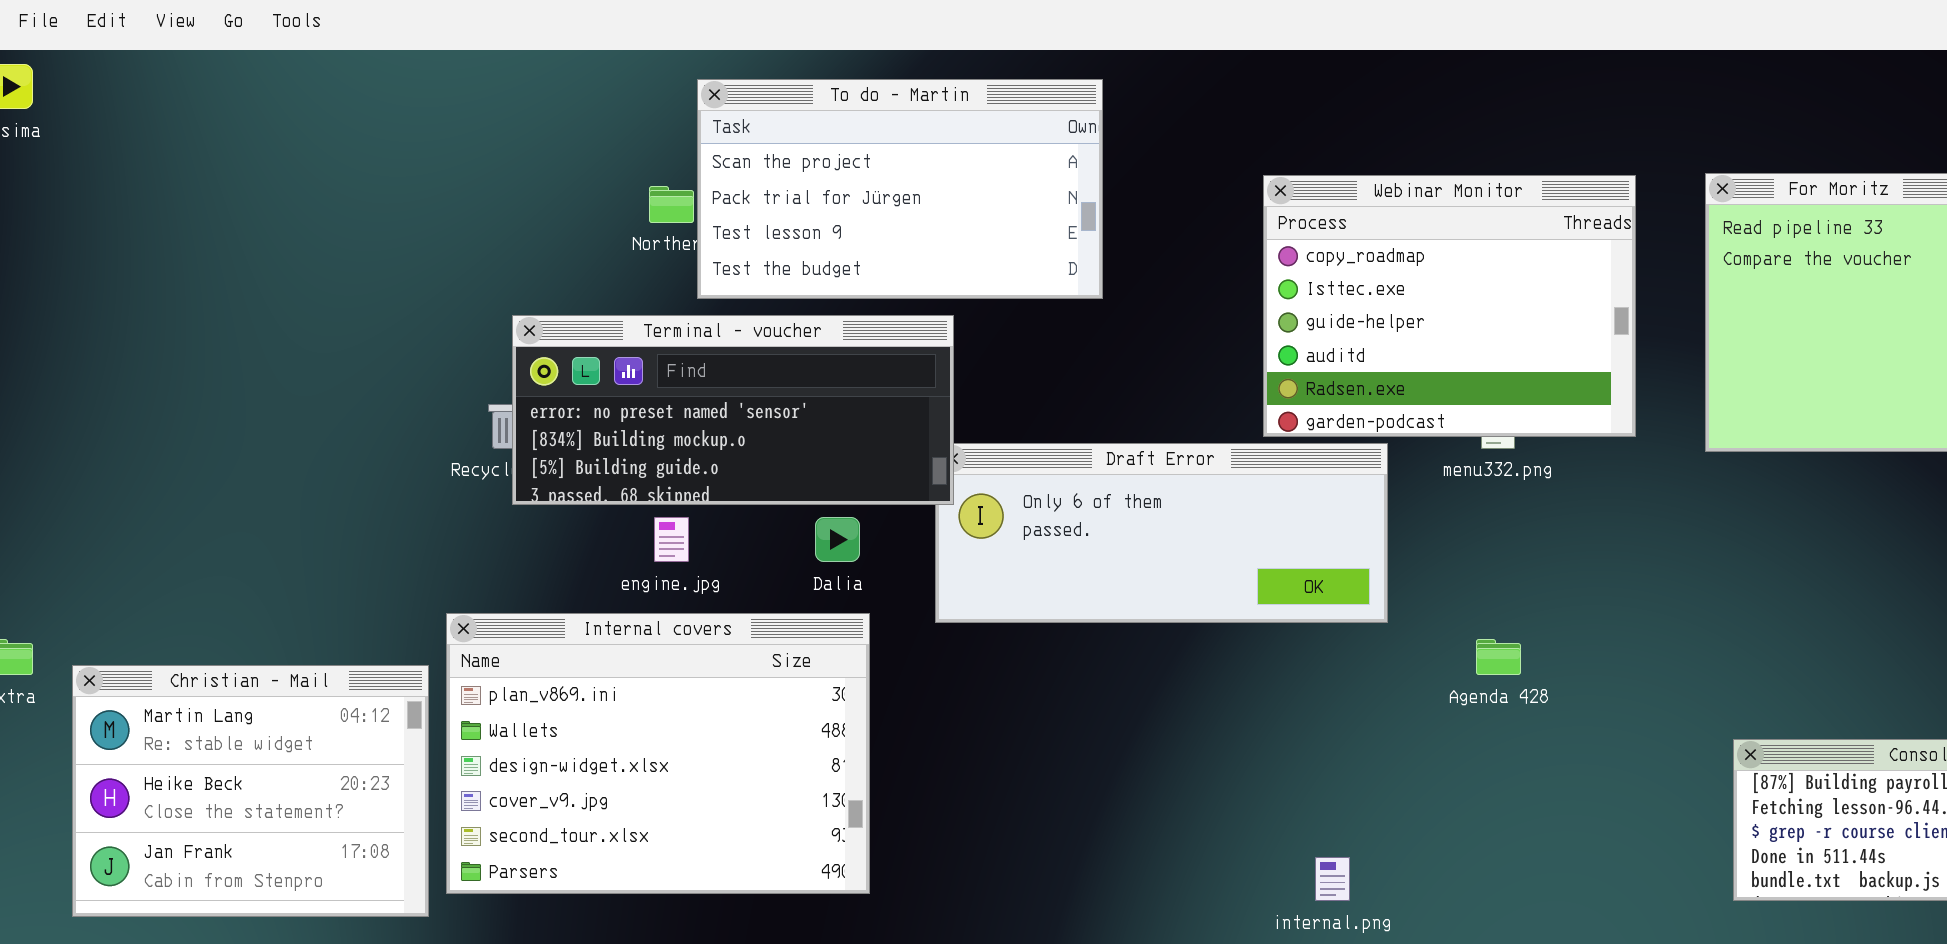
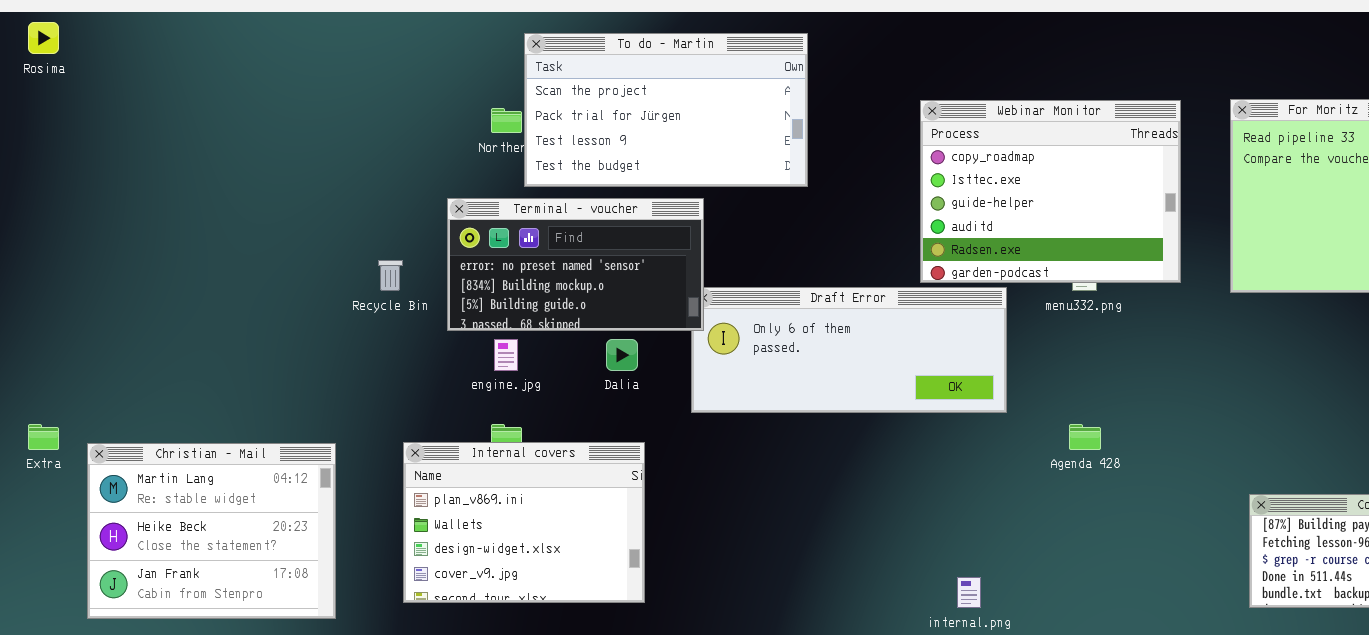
Terminal - voucher: [512,315,954,505] -> [447,198,704,331], resized
Internal covers: [446,613,870,894] -> [403,442,645,603], resized

